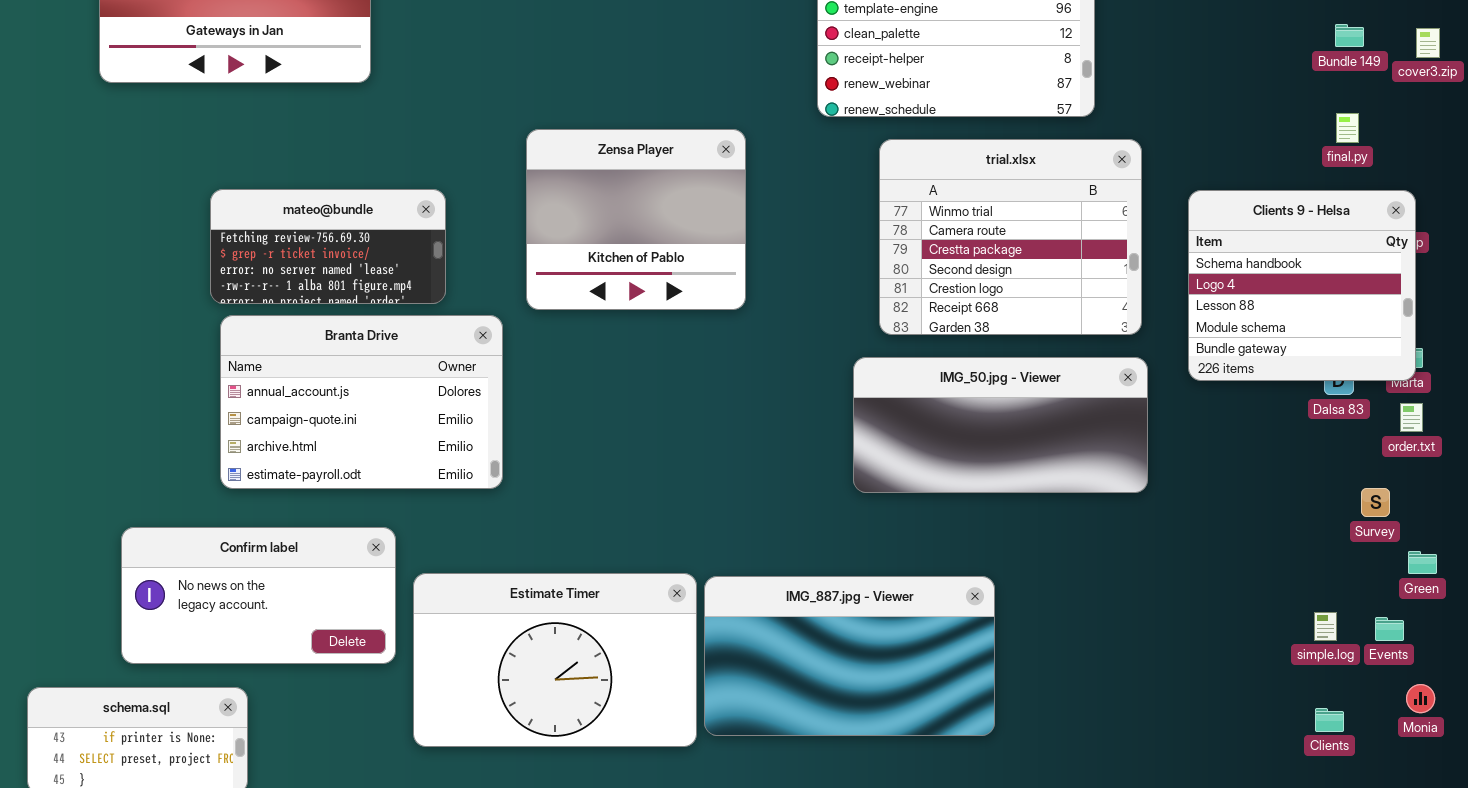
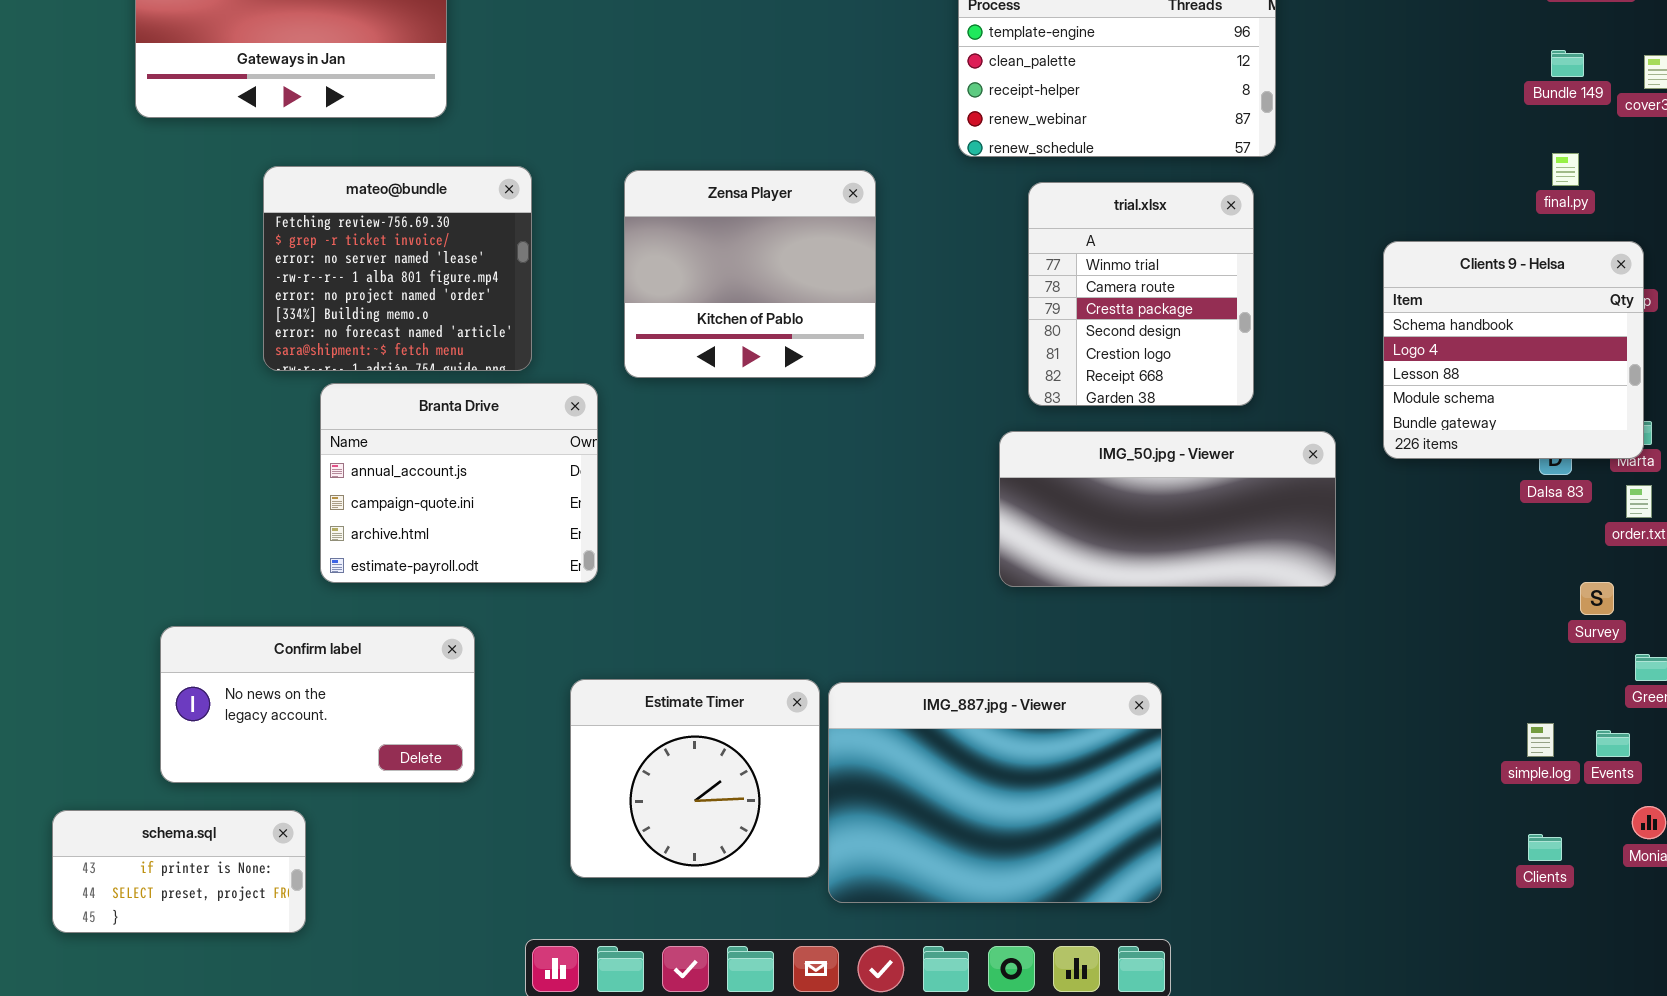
trial.xlsx: [879,139,1142,335] -> [1028,182,1254,406], resized
mateo@bundle: [210,189,446,304] -> [263,166,532,371], resized
Branta Drive: [220,315,503,489] -> [320,383,598,583], resized
Estimate Timer: [413,573,697,747] -> [570,679,820,878], resized
IMG_887.jpg - Viewer: [704,576,995,736] -> [828,682,1162,903], resized

